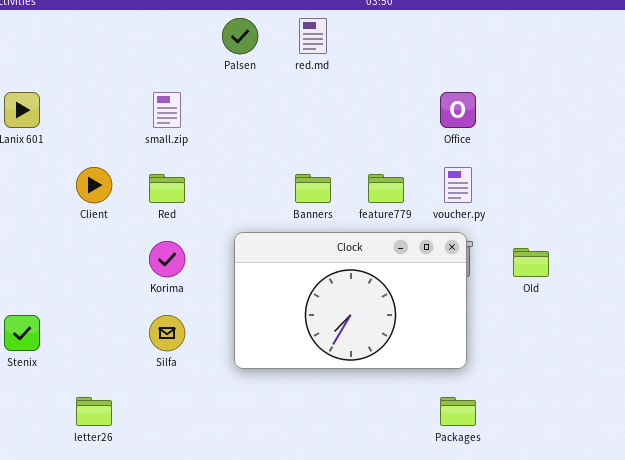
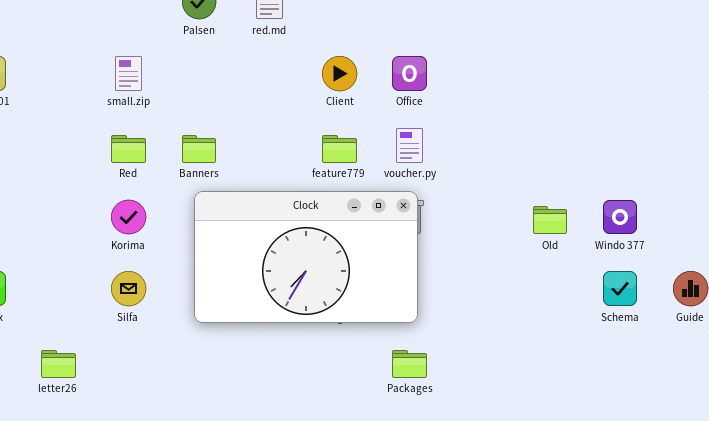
Client: [76,167,112,203] -> [322,56,357,91], moved
Banners: [295,174,331,203] -> [182,135,216,163], moved
Old: [513,248,549,277] -> [533,206,567,234], moved

